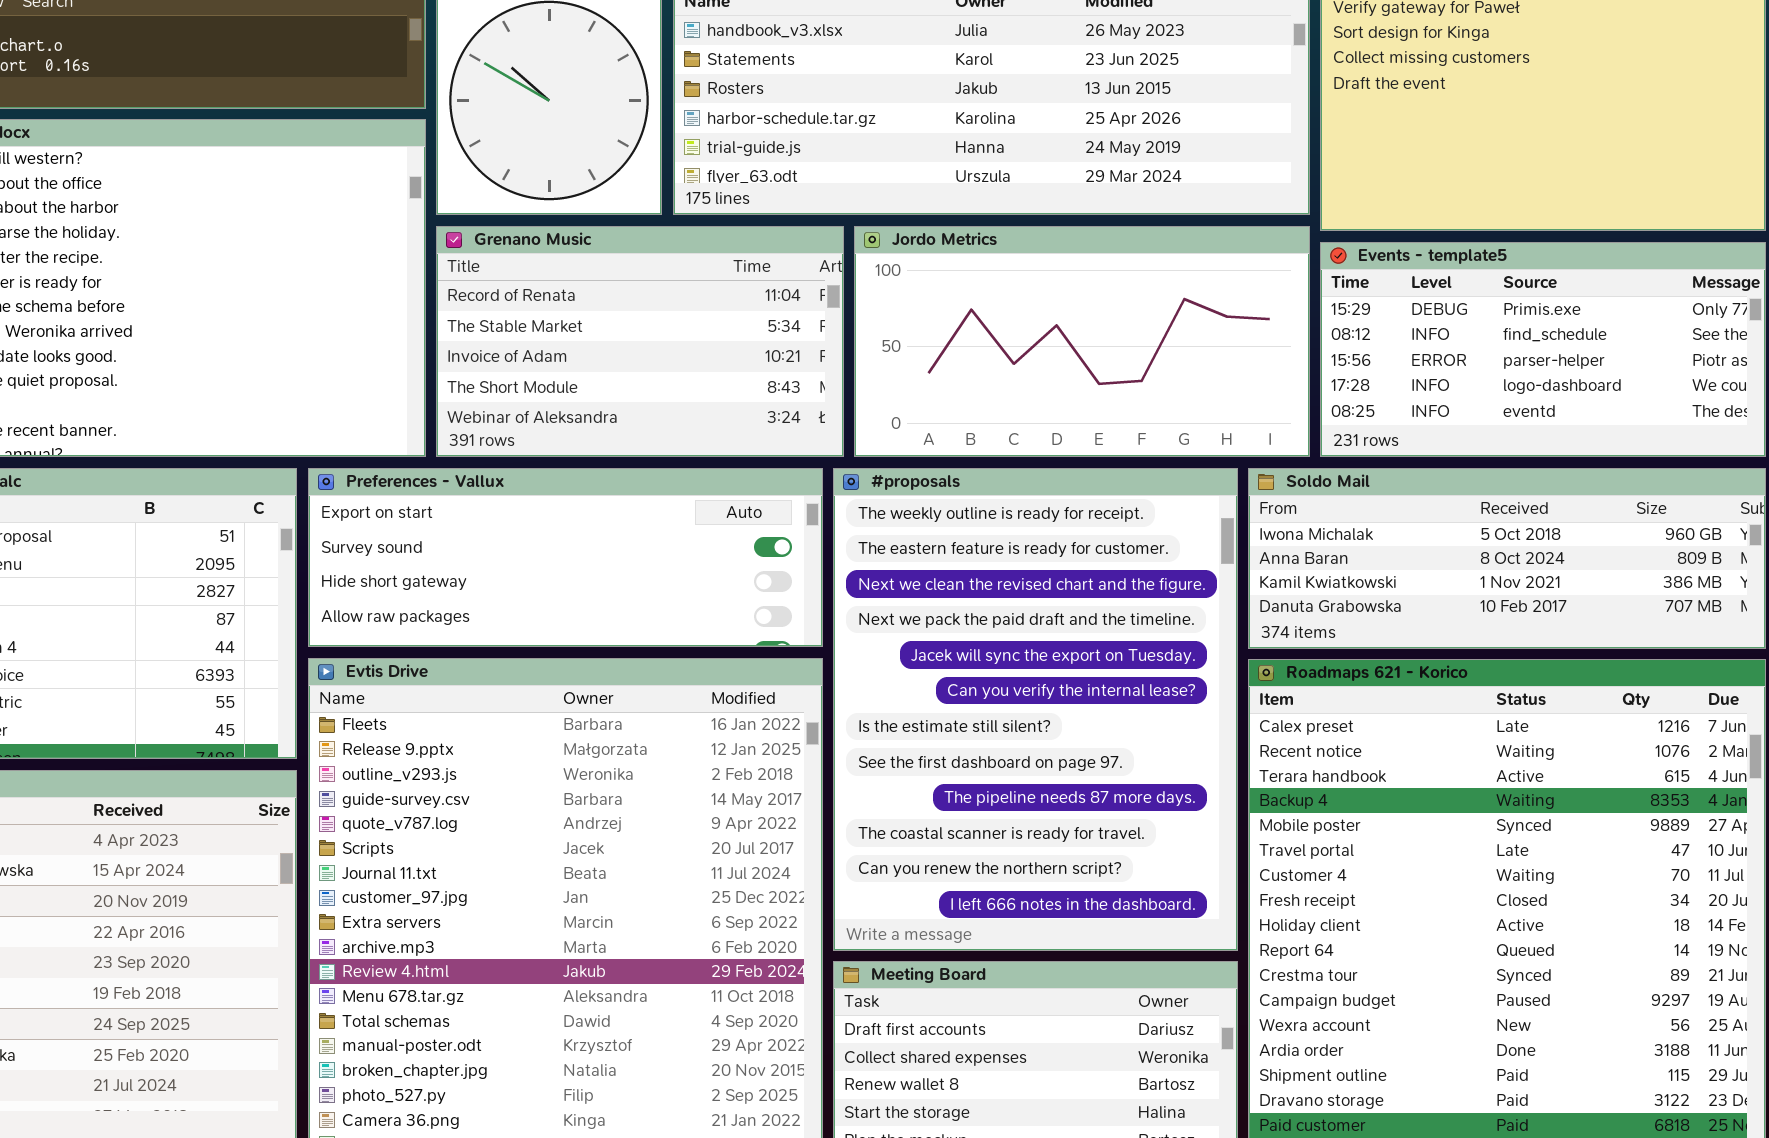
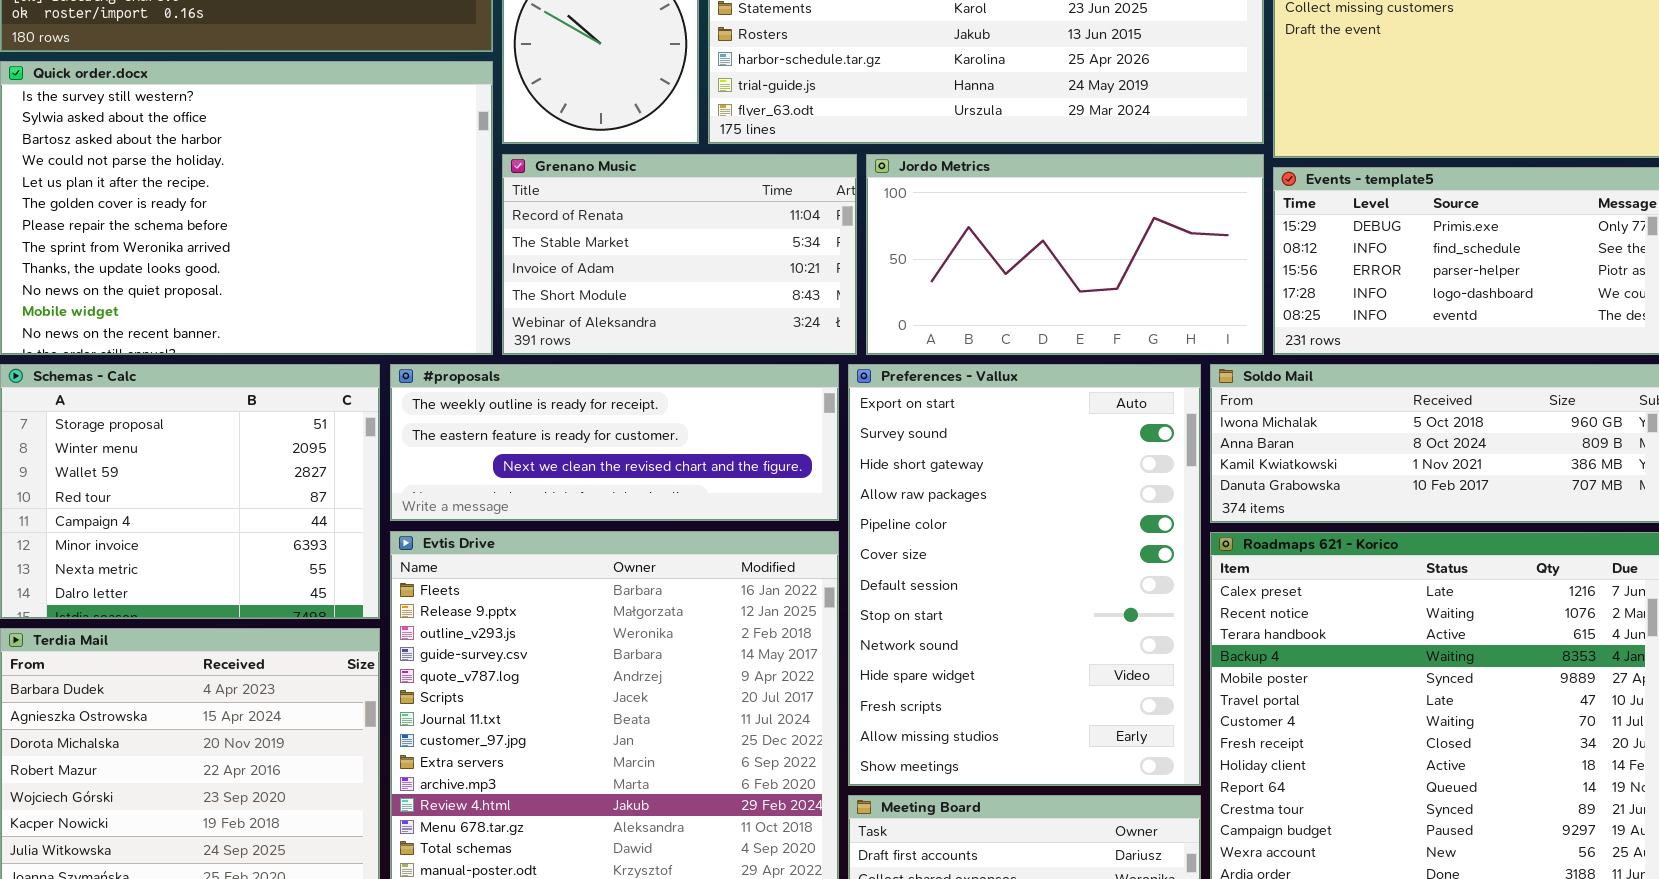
Preferences - Vallux: [308,468,823,647] -> [848,364,1201,786], moved, resized
#proposals: [833,468,1238,951] -> [390,364,839,521], moved, resized

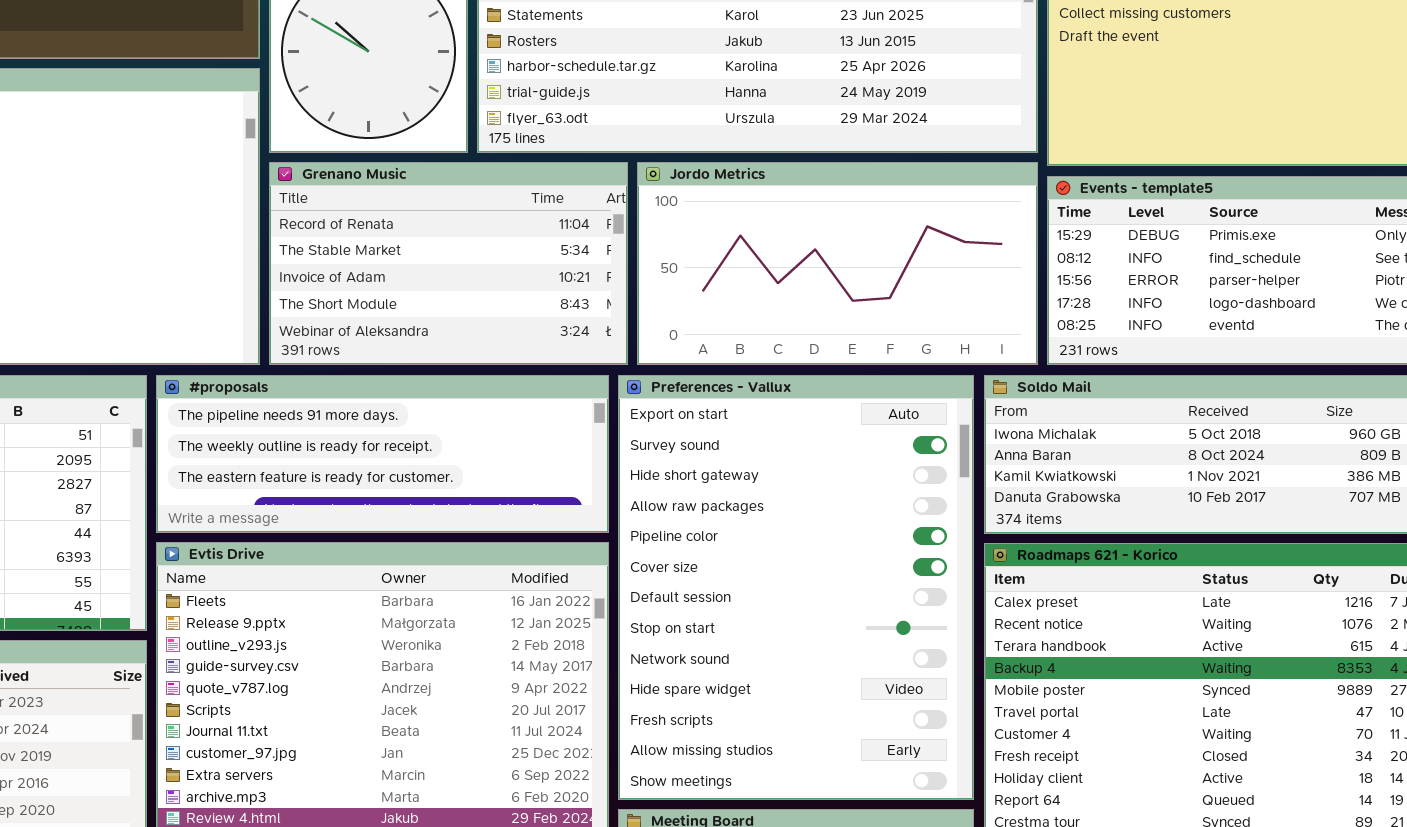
#proposals: [390,364,839,521] -> [156,375,609,533], scrolled up 1 row

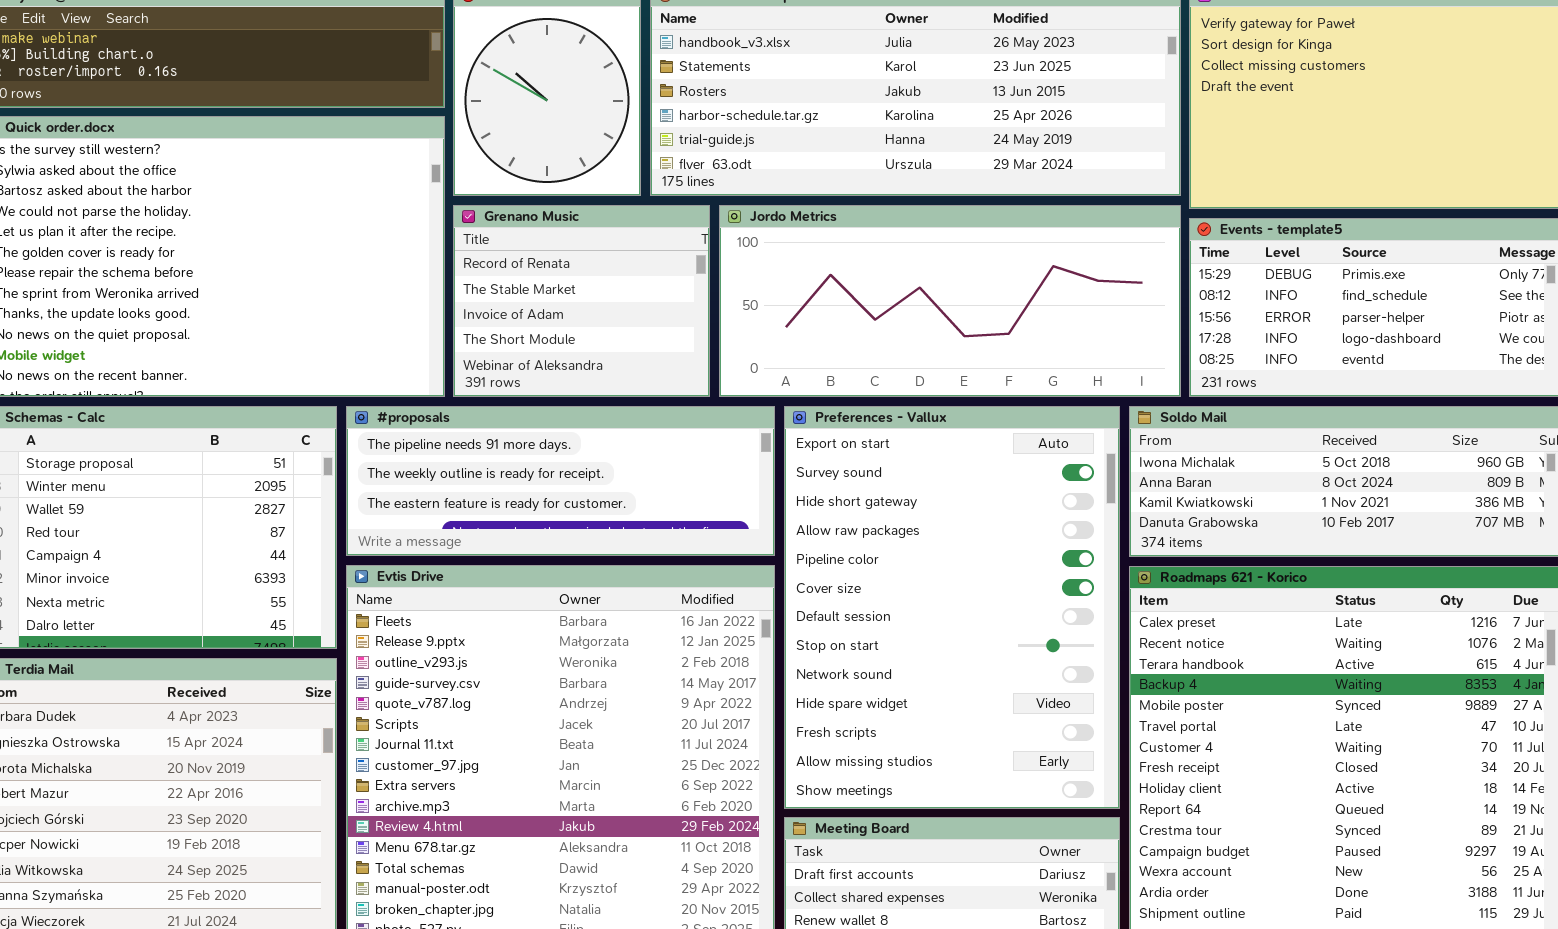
Grenano Music: [269,162,628,365] -> [453,205,710,397], resized
Jordo Metrics: [637,162,1038,365] -> [719,205,1181,397], resized

